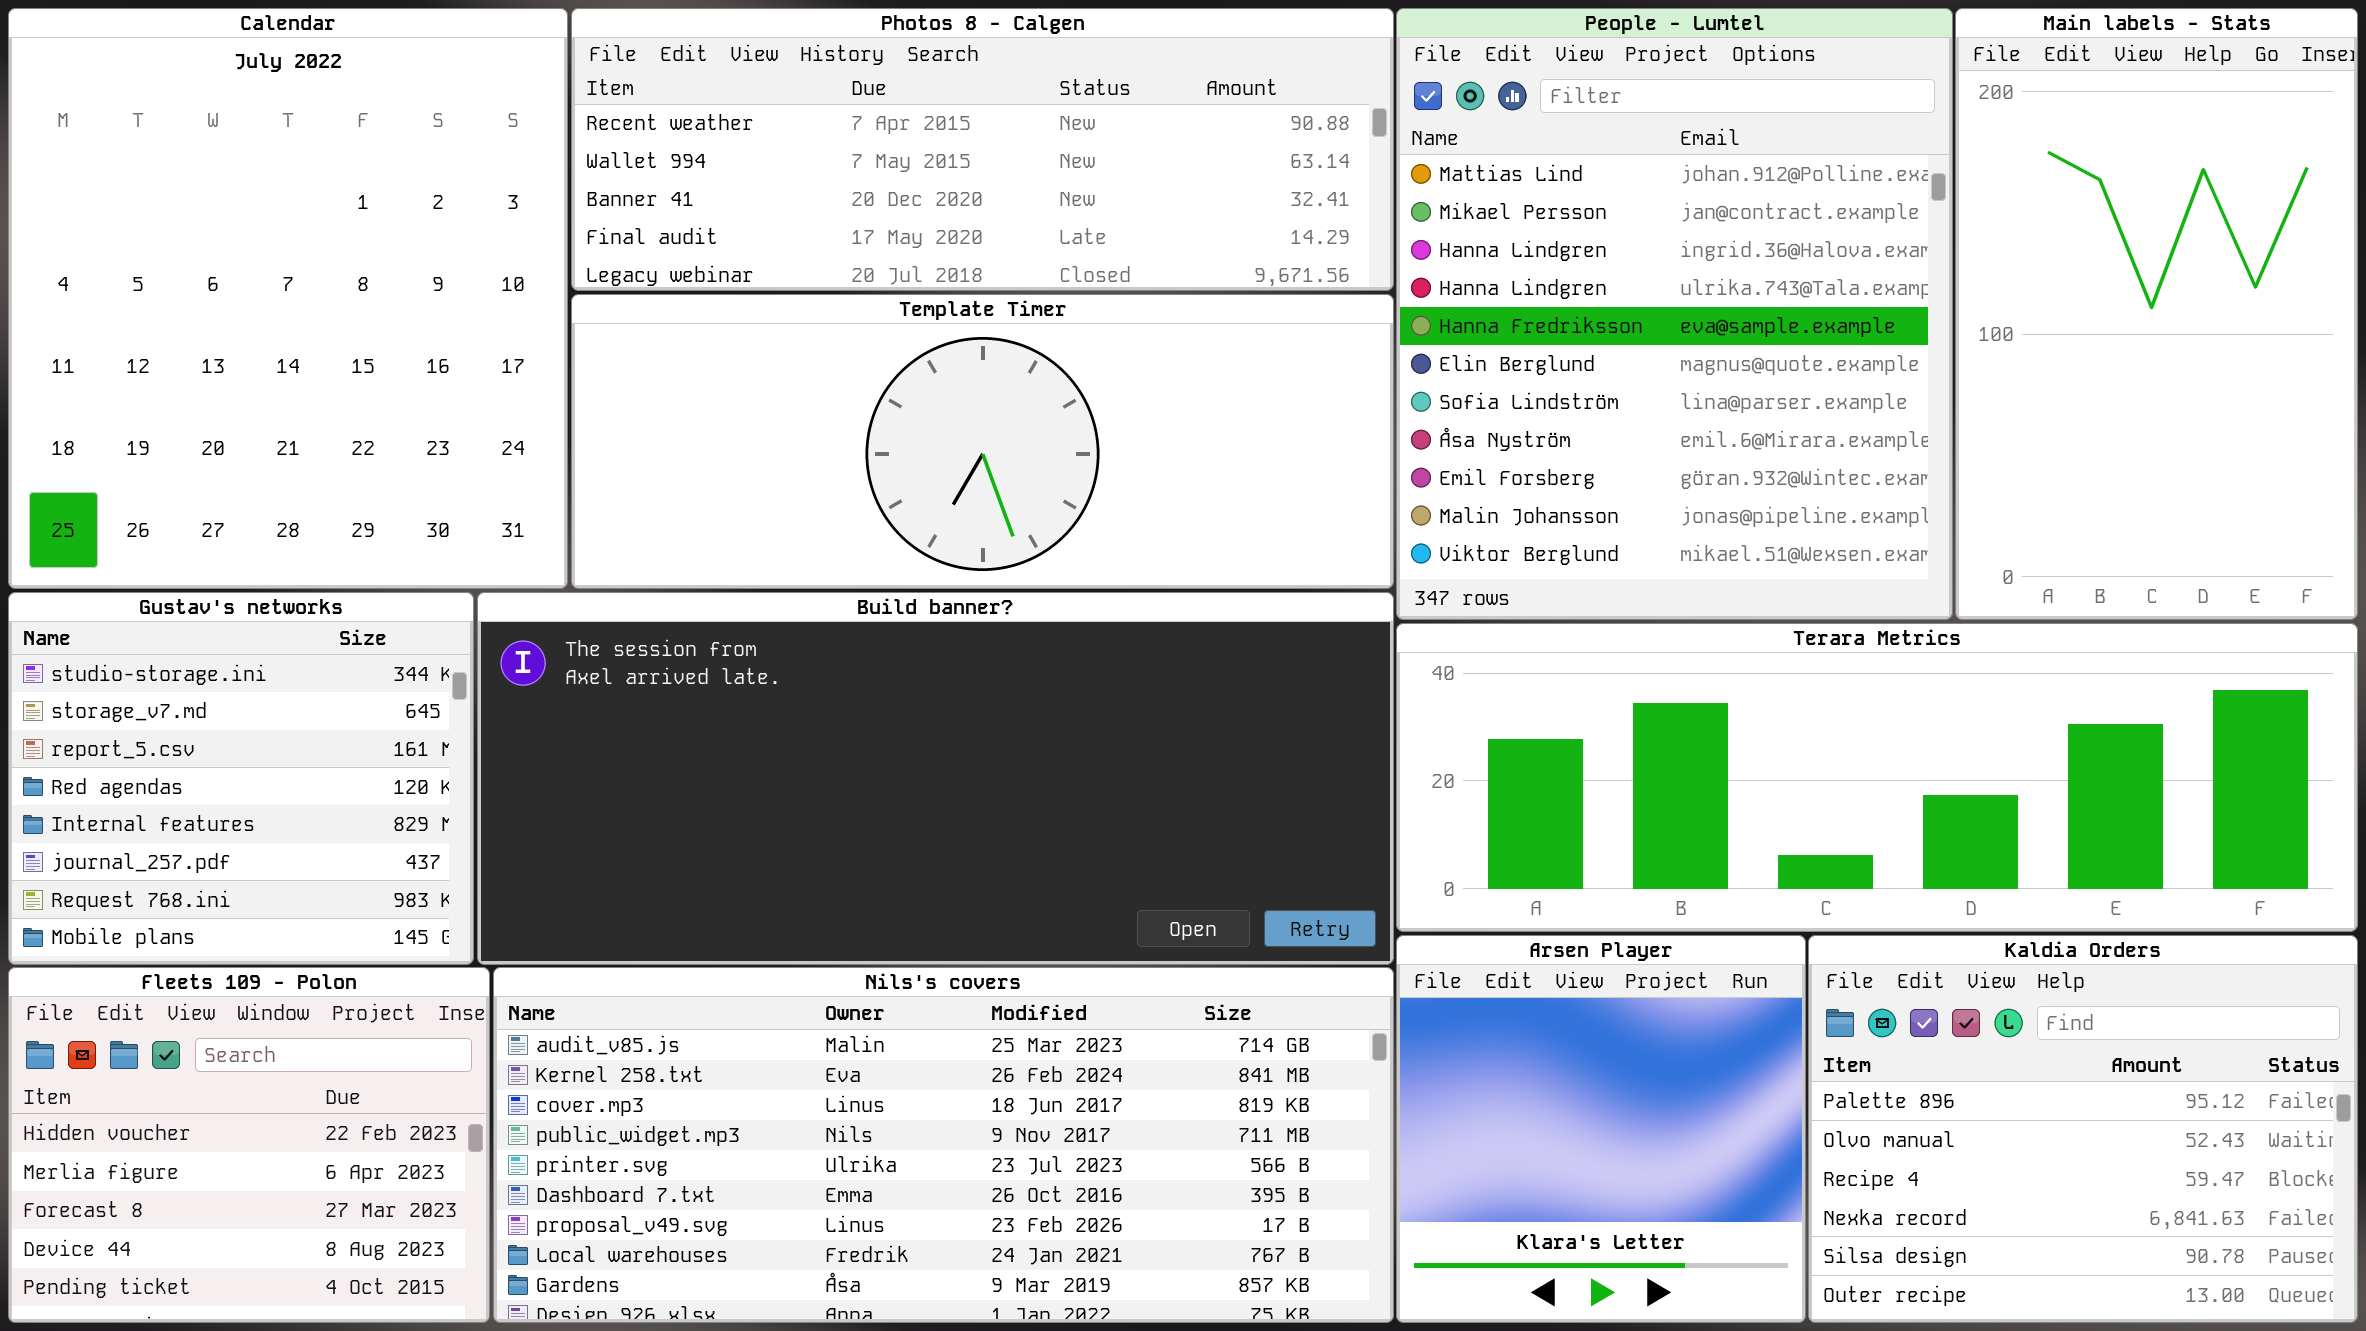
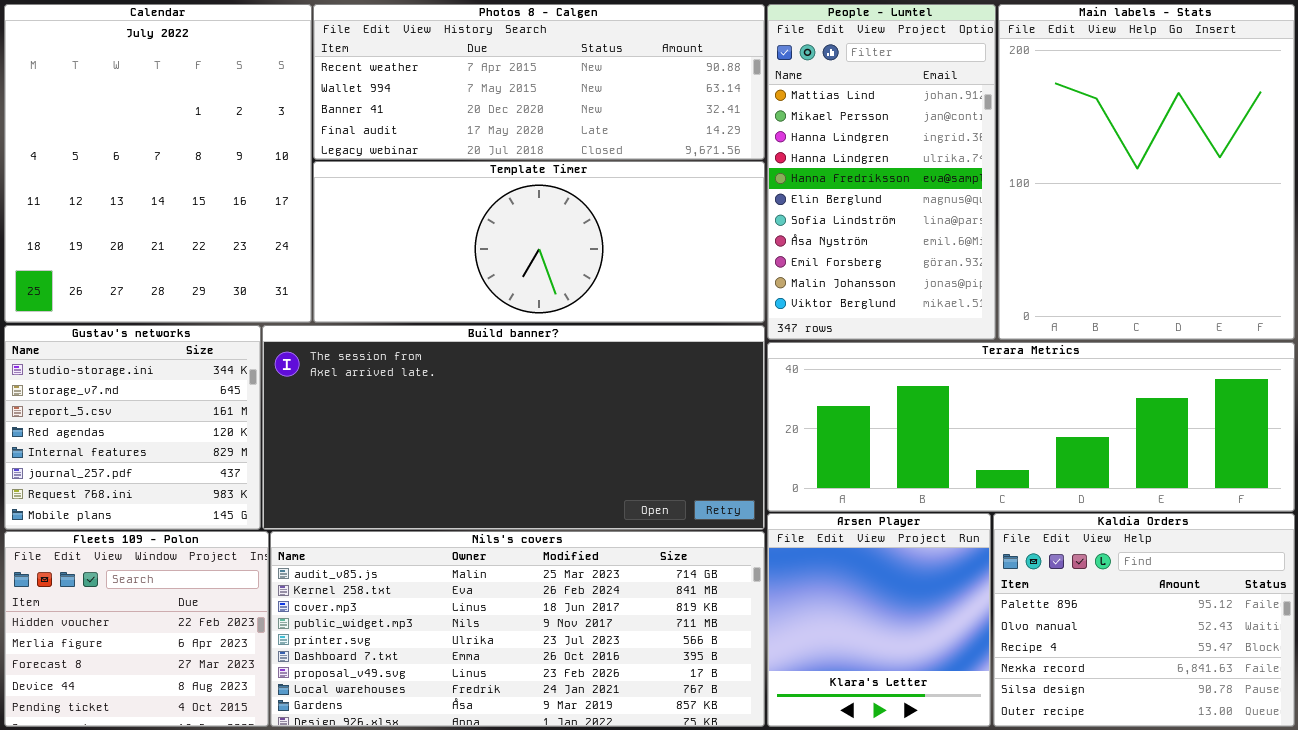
People - Lumtel: [1396,8,1953,620] -> [767,4,996,340], resized
Main labels - Stats: [1955,8,2358,620] -> [998,4,1295,340], resized

